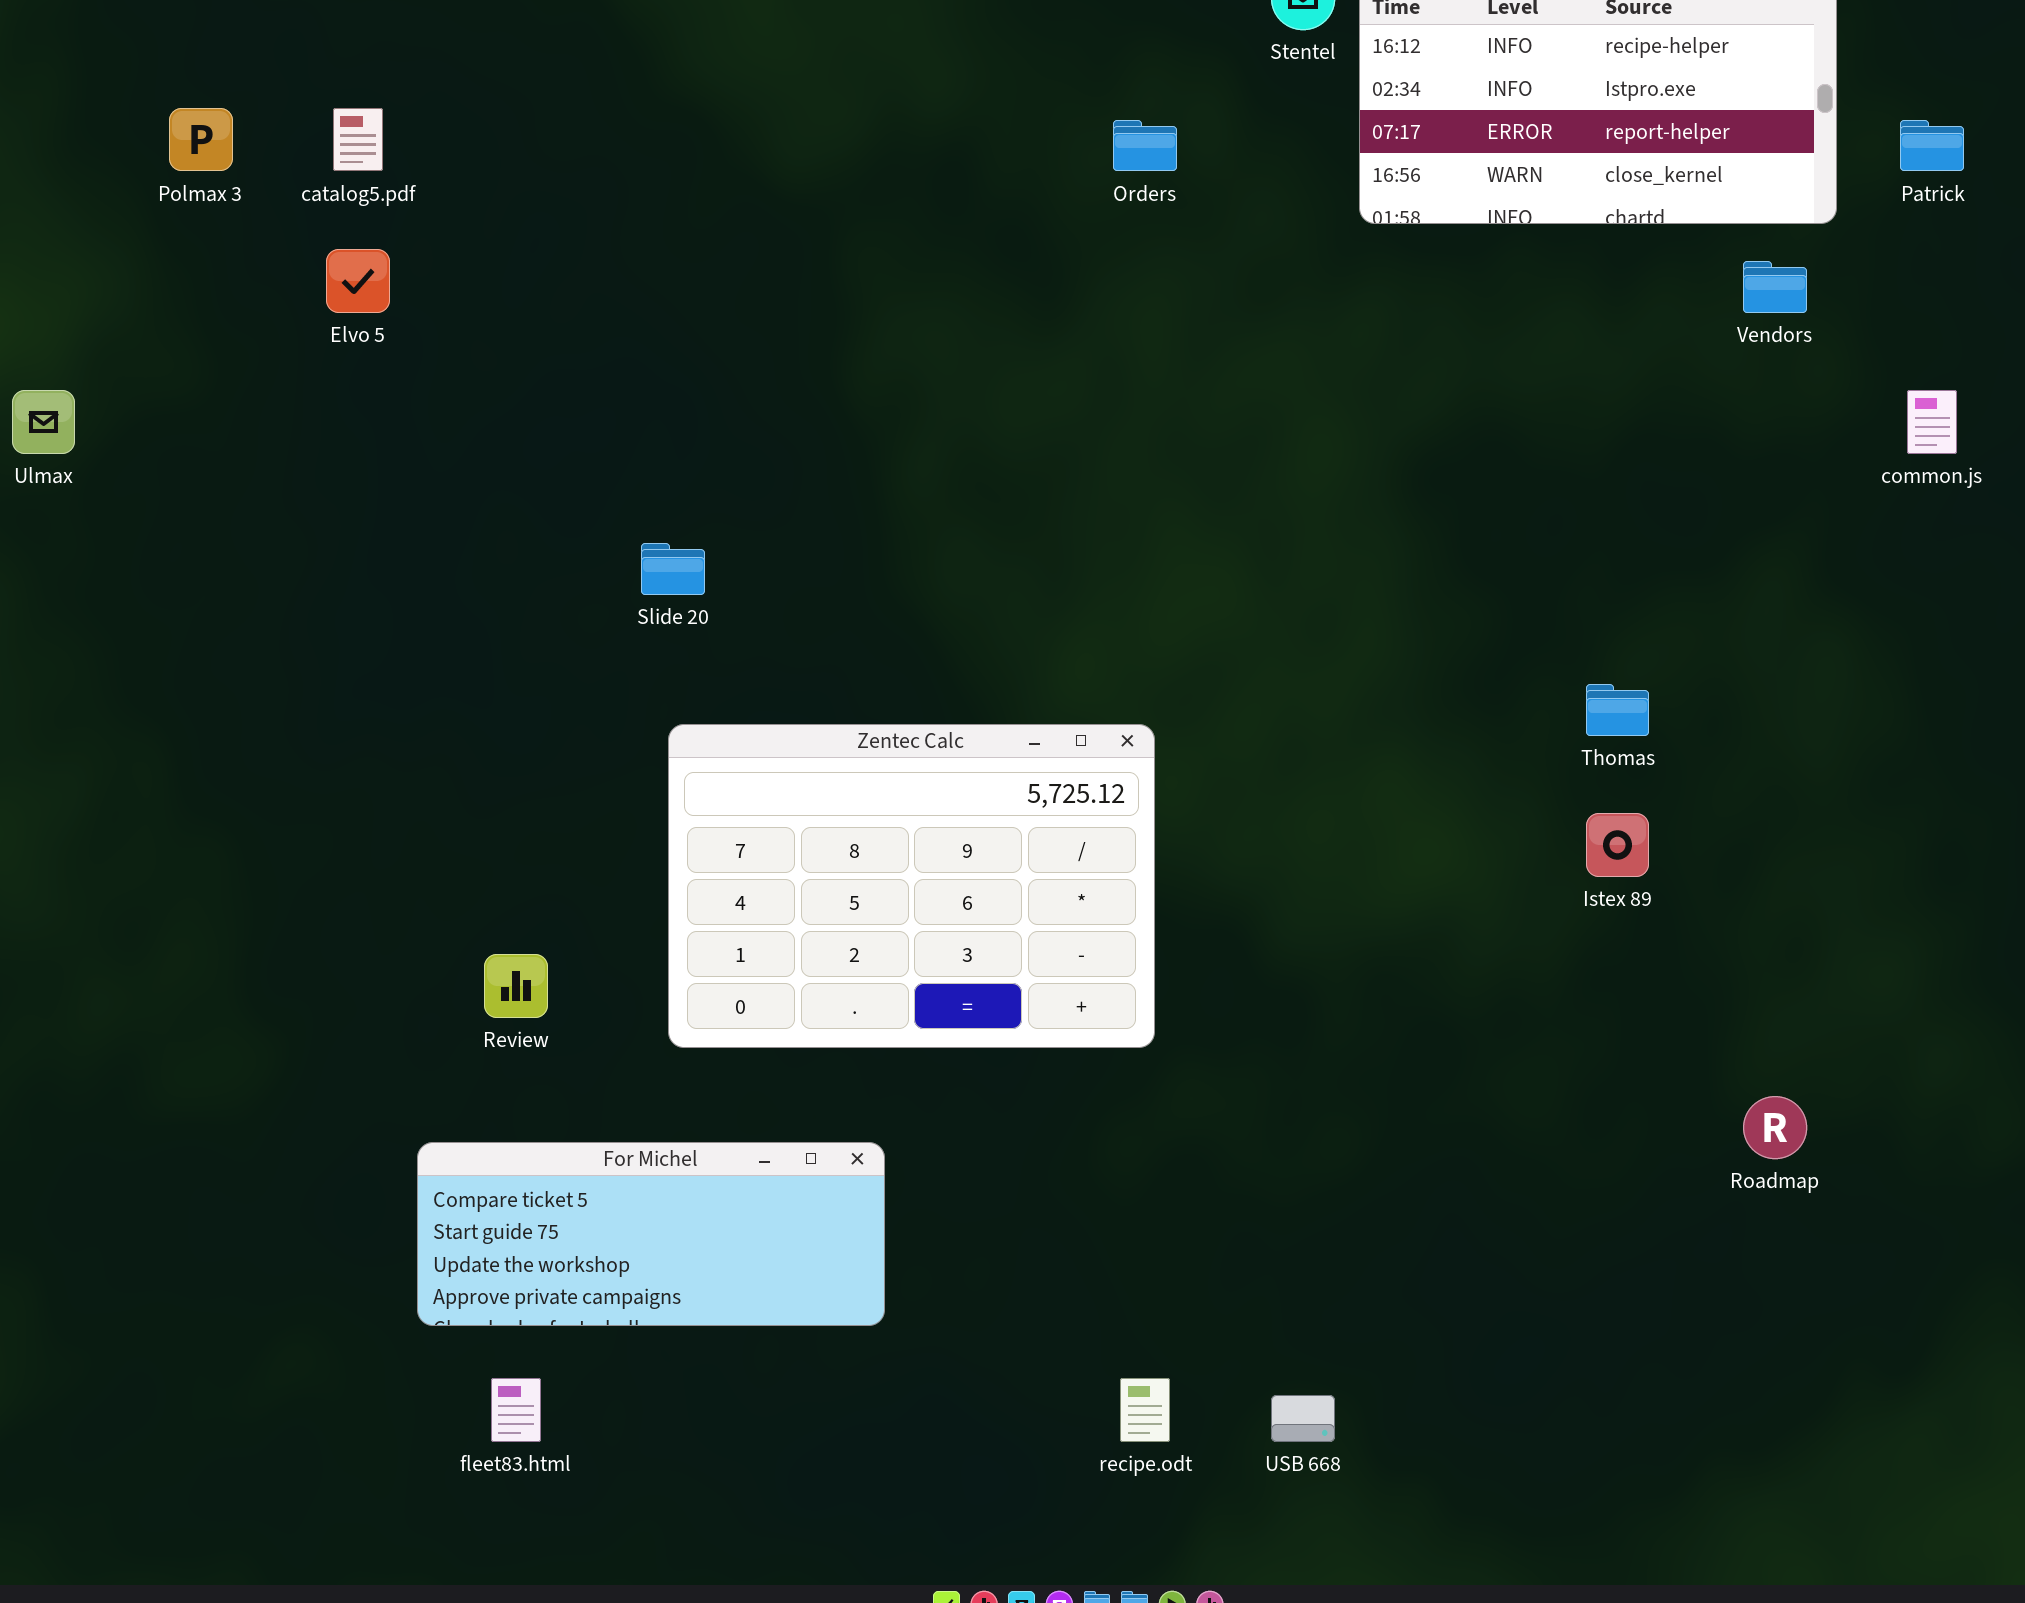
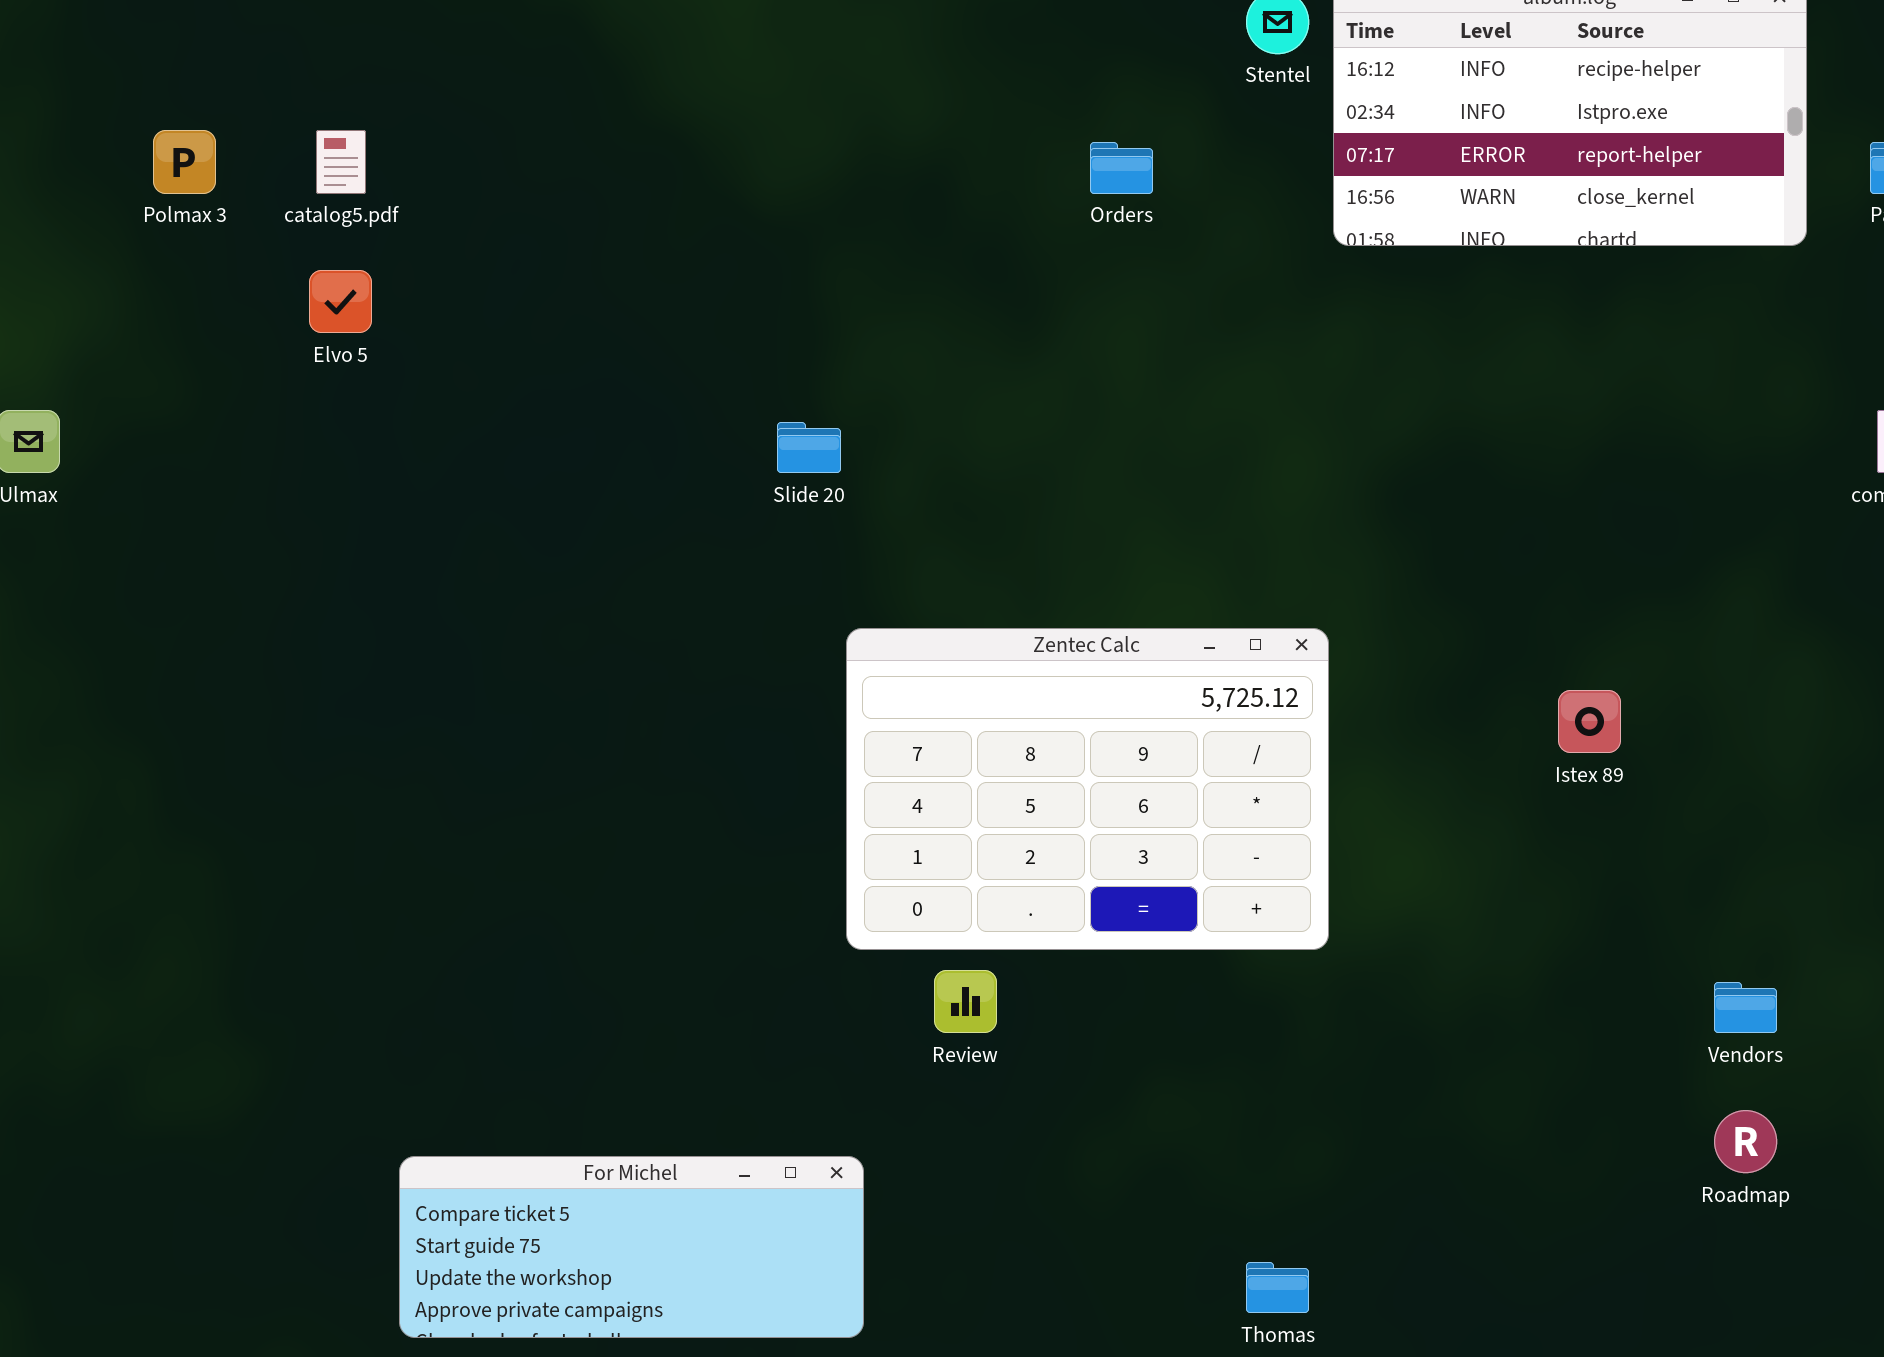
Vendors: [1743,261,1807,313] -> [1714,982,1777,1033], moved
Slide 20: [641,543,705,595] -> [777,422,841,473], moved
Thomas: [1586,684,1649,736] -> [1246,1262,1309,1313], moved
Zentec Calc: [668,724,1155,1048] -> [846,628,1329,950], moved
Istex 89: [1586,813,1649,877] -> [1558,690,1621,753], moved
Review: [484,954,548,1018] -> [934,970,997,1033], moved

